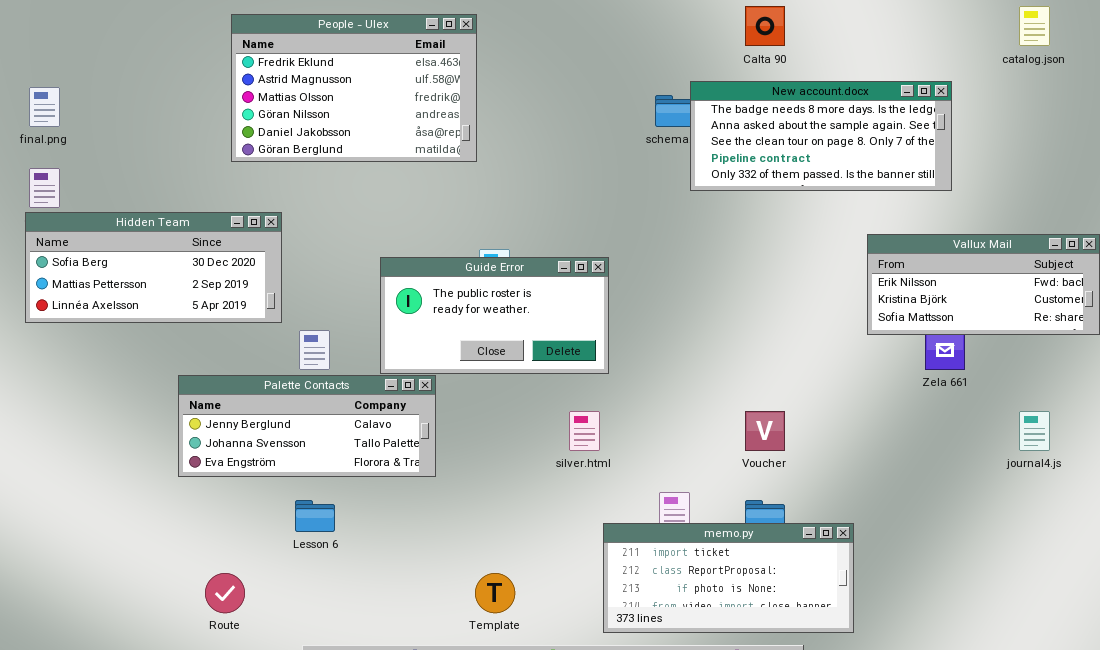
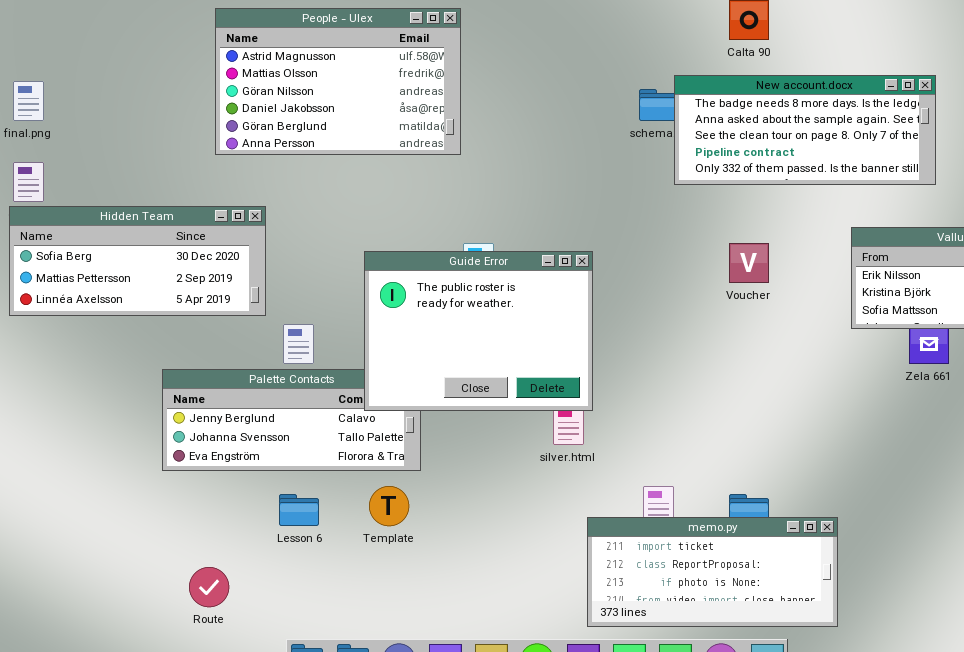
People - Ulex: [231,14,477,162] -> [215,8,461,155], scrolled down 1 row
Guide Error: [380,257,609,374] -> [364,251,593,411], resized
Voucher: [745,411,785,451] -> [729,243,769,283], moved
Template: [475,573,515,613] -> [369,486,409,526], moved

